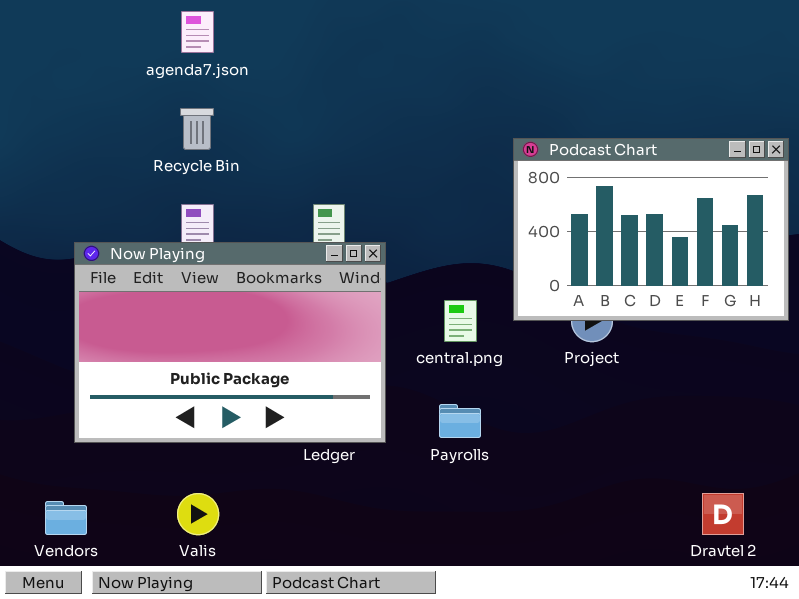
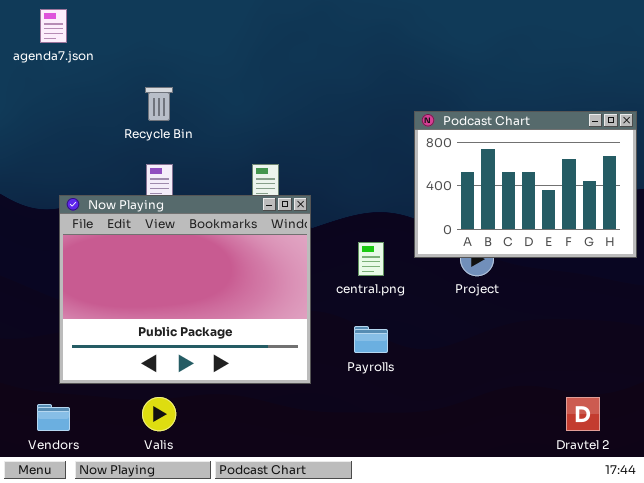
agenda7.json: [181,11,214,53] -> [40,9,67,43], moved
Now Playing: [74,242,386,443] -> [59,195,311,384], resized

